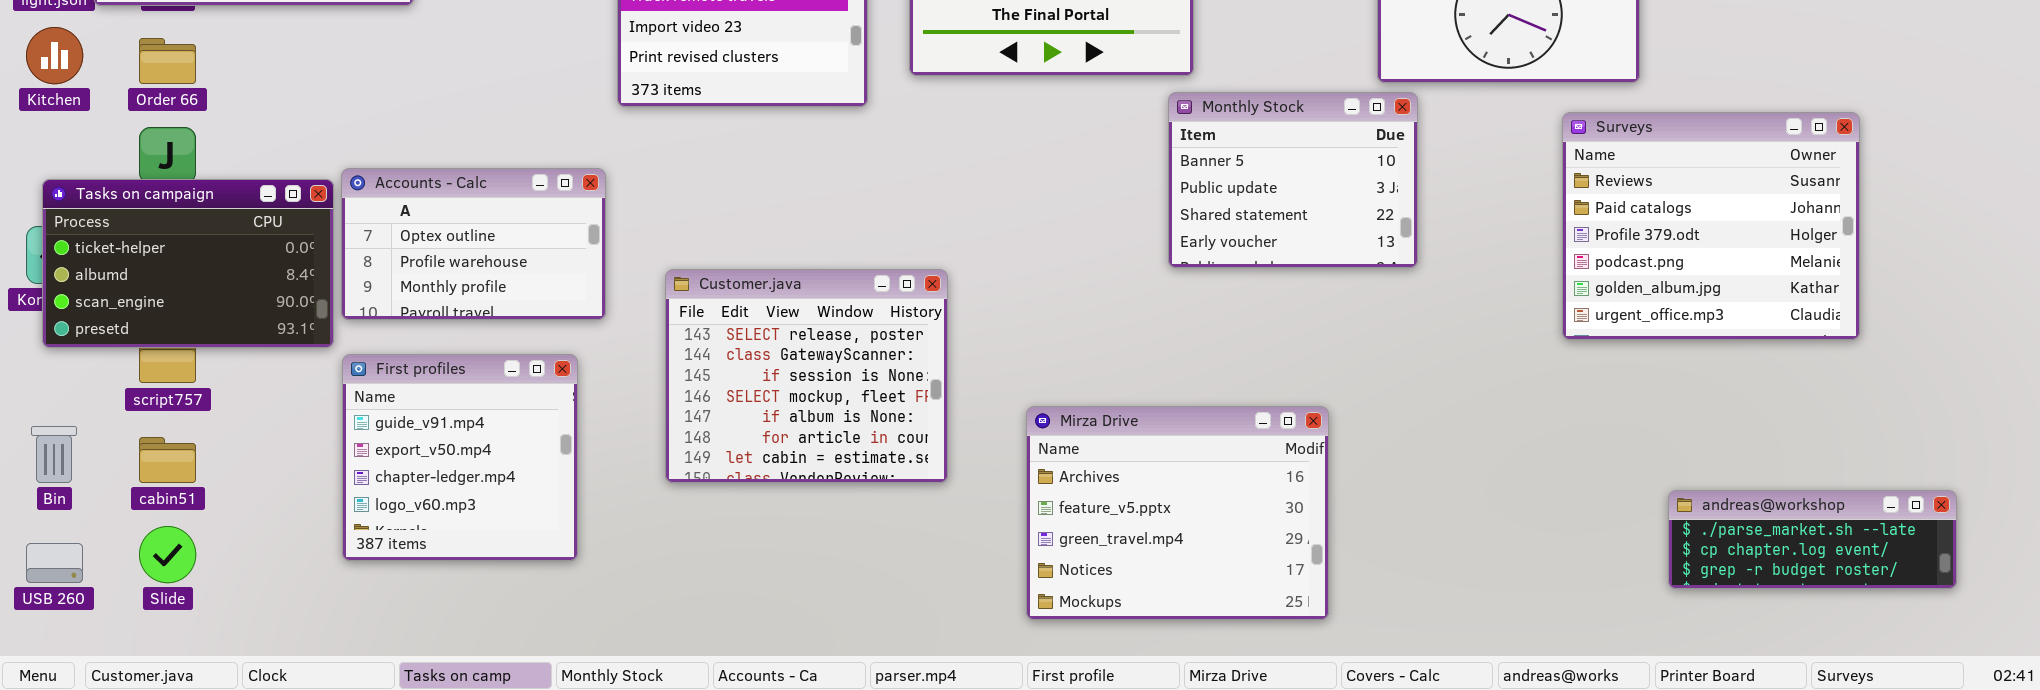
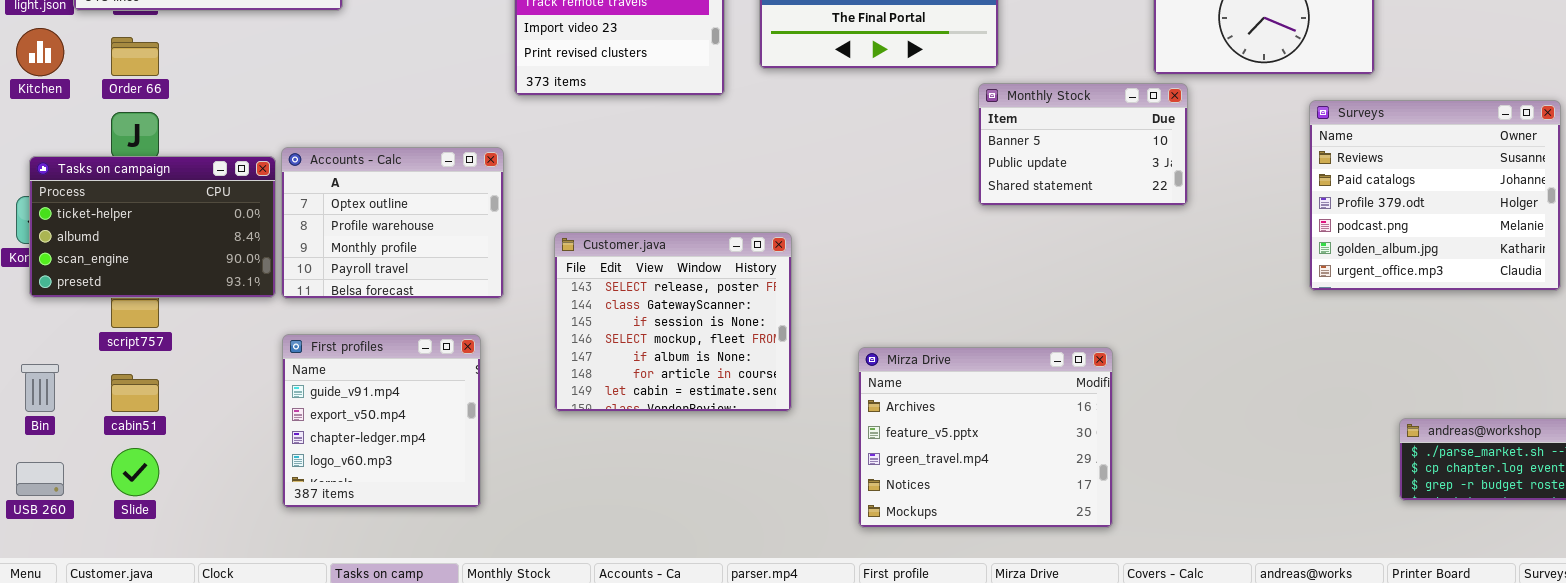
Monthly Stock: [1168,92,1418,268] -> [978,83,1188,206], resized
Accounts - Calc: [341,168,606,320] -> [281,147,504,299], resized
First profiles: [342,354,578,561] -> [282,334,481,508], moved

